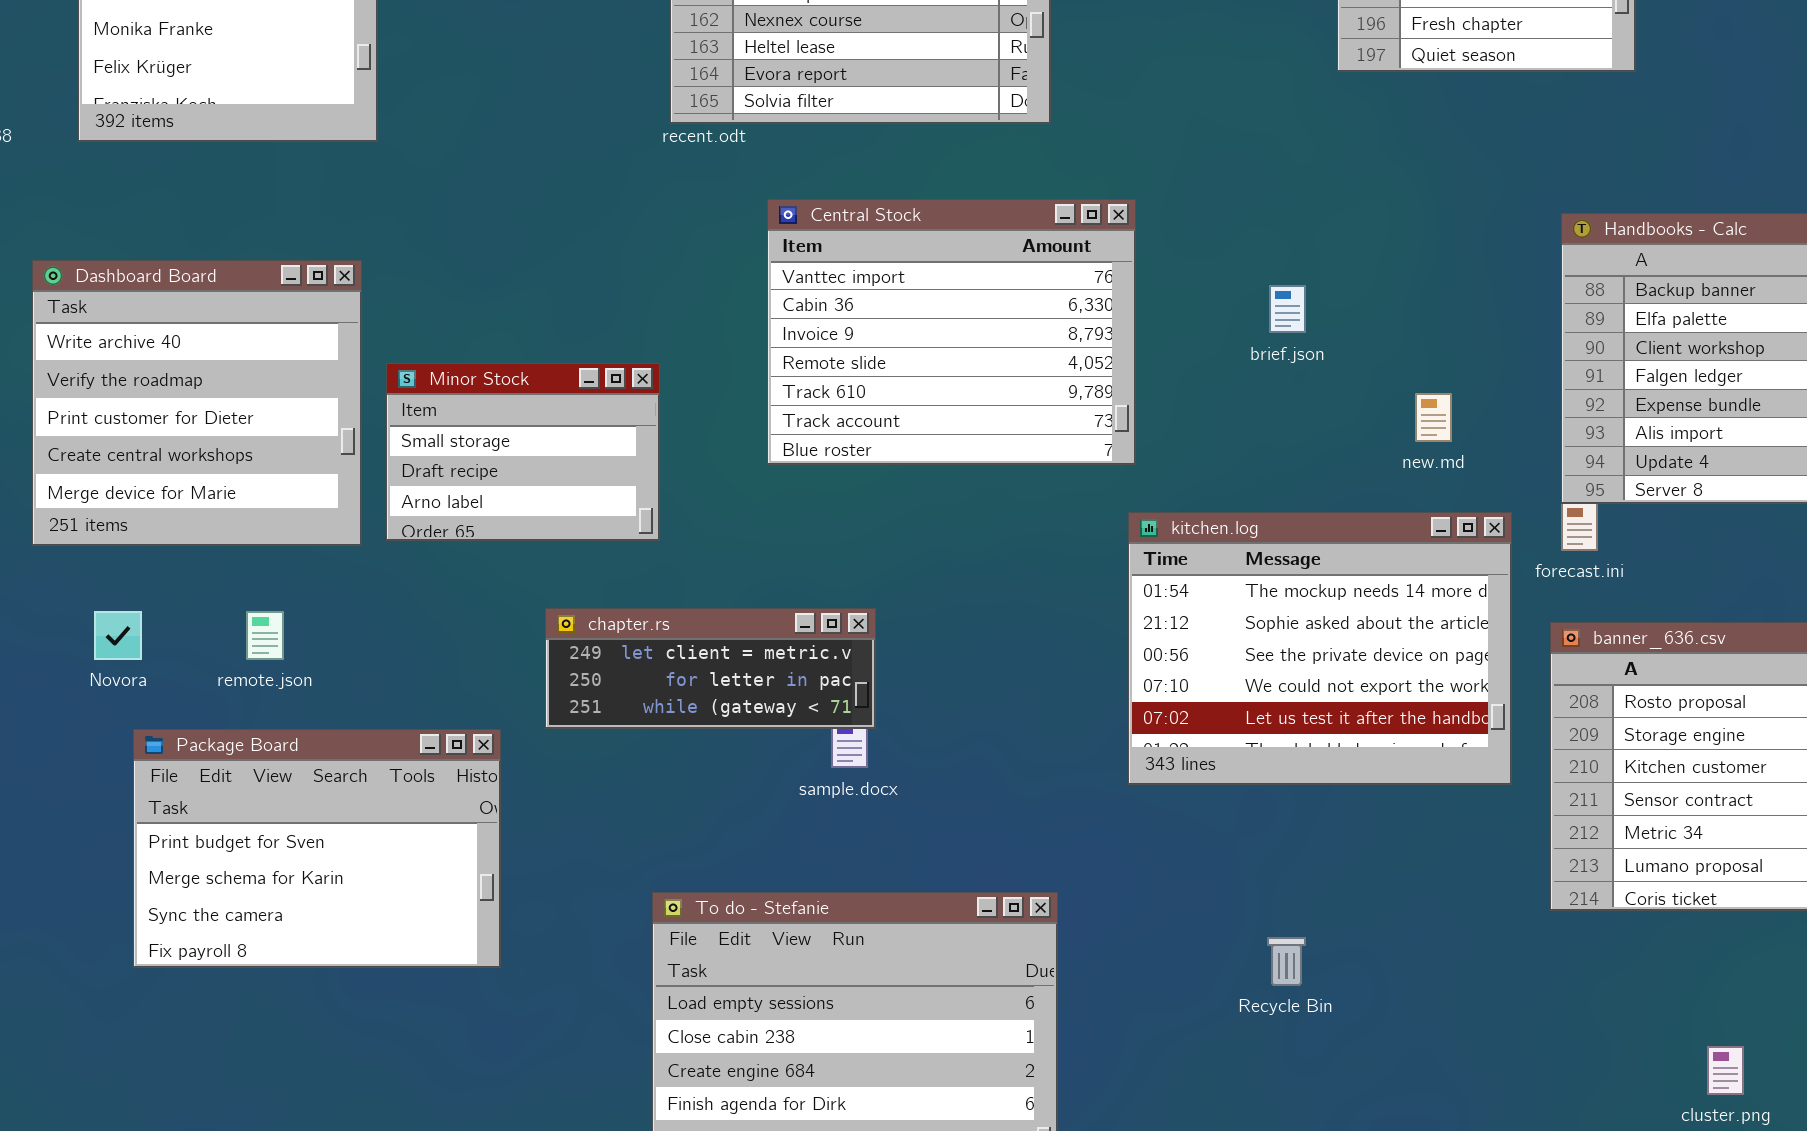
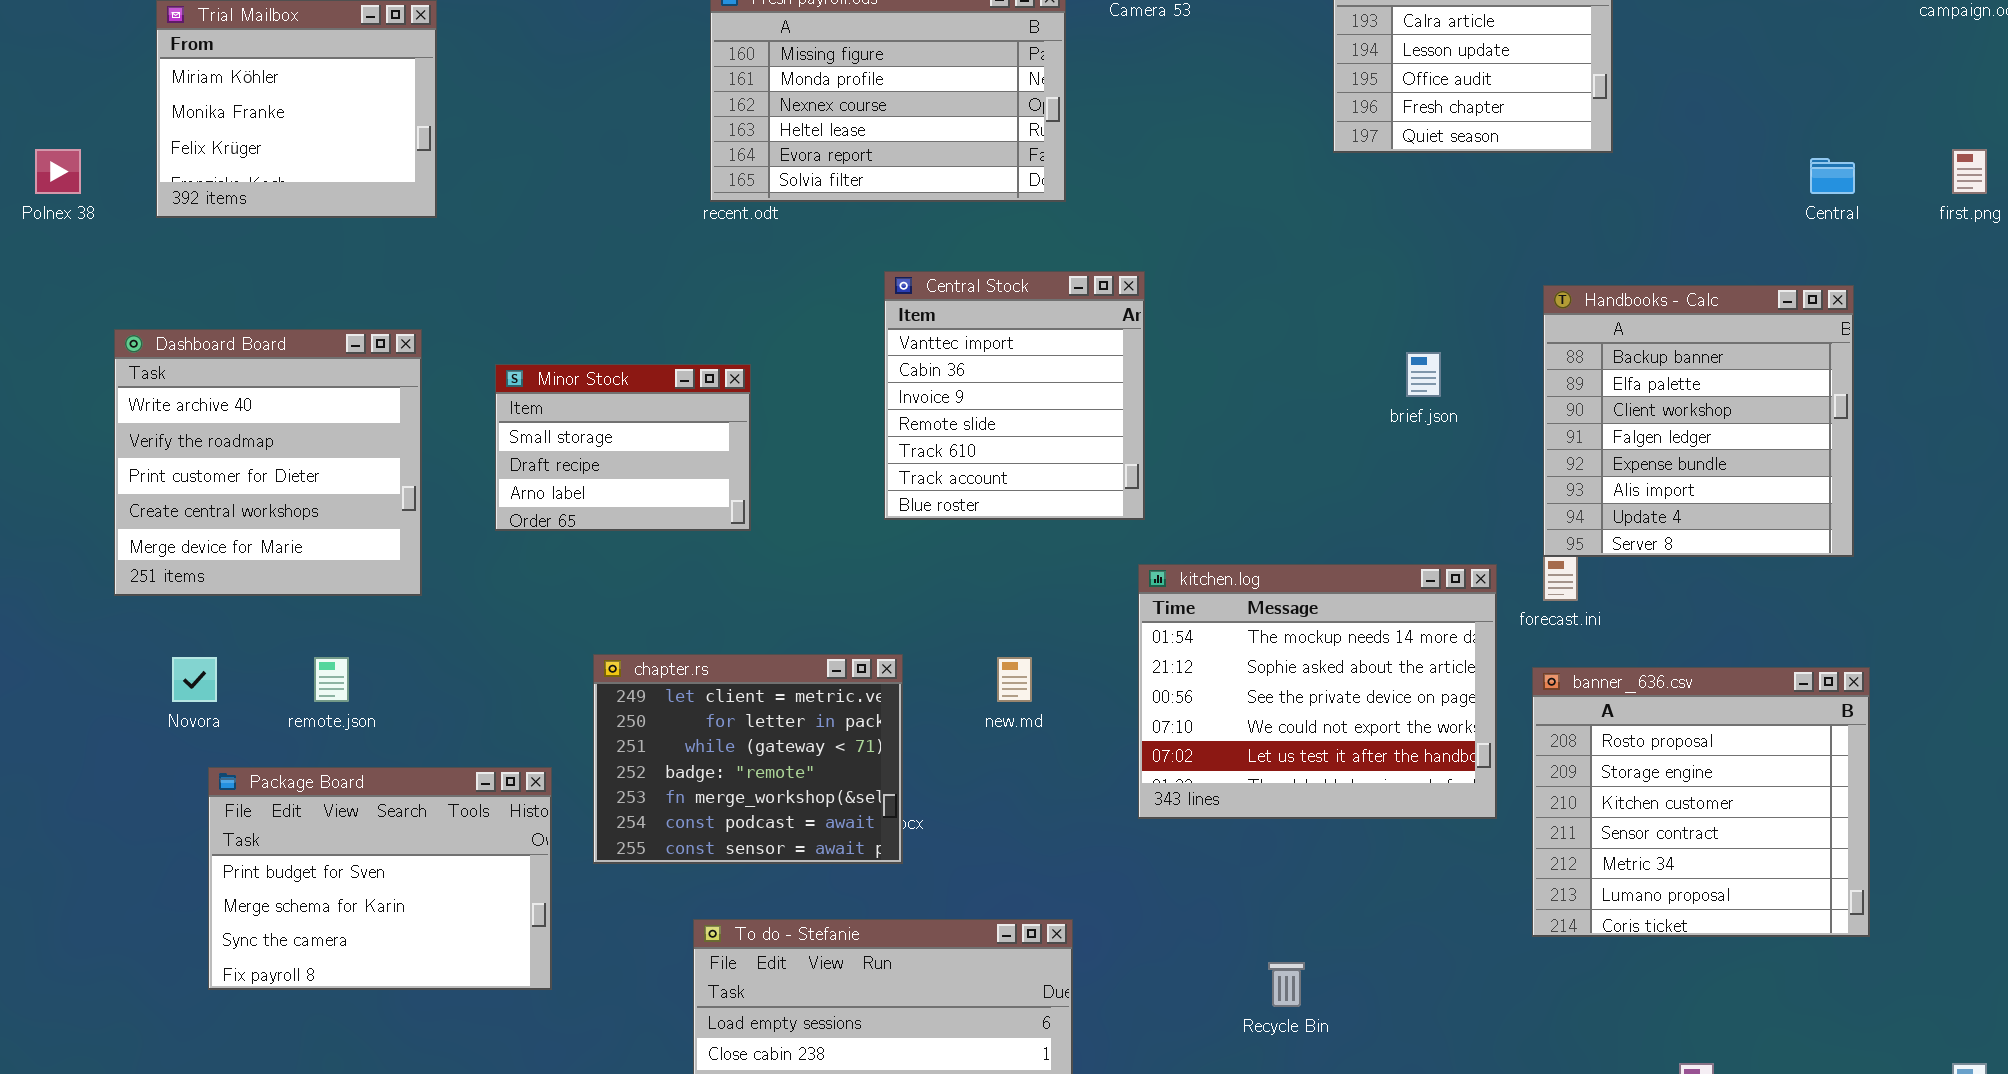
Central Stock: [767,199,1136,465] -> [884,271,1145,520], resized
brief.json: [1269,285,1306,333] -> [1406,352,1441,397], moved
Minor Stock: [386,363,660,541] -> [495,364,751,531], moved
new.md: [1415,393,1452,442] -> [997,657,1032,702], moved
chapter.rs: [545,608,876,729] -> [593,654,903,864], resized

